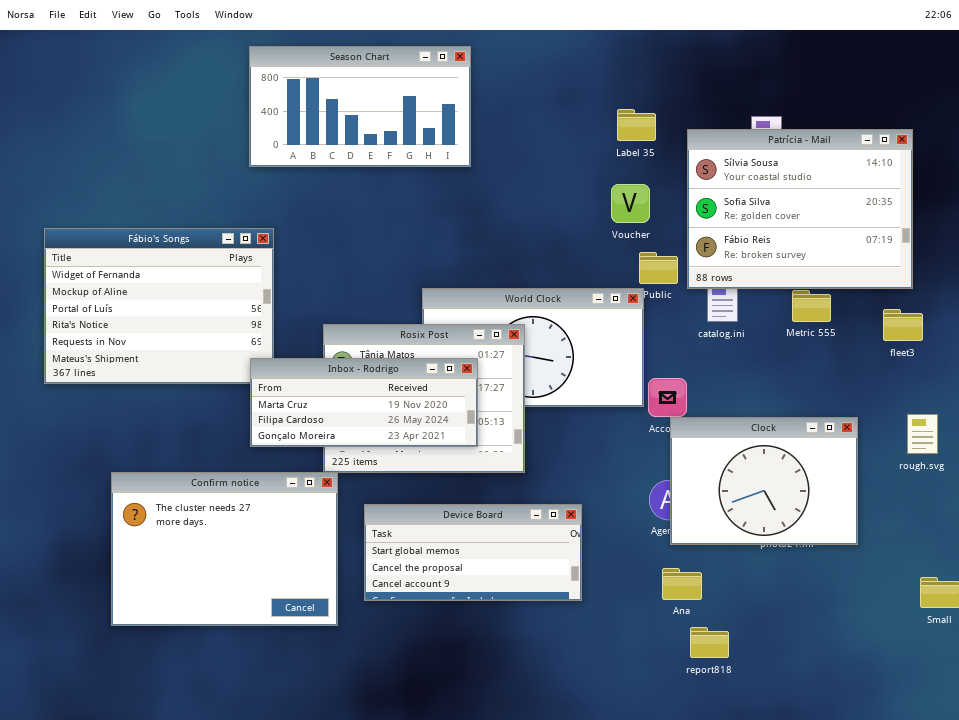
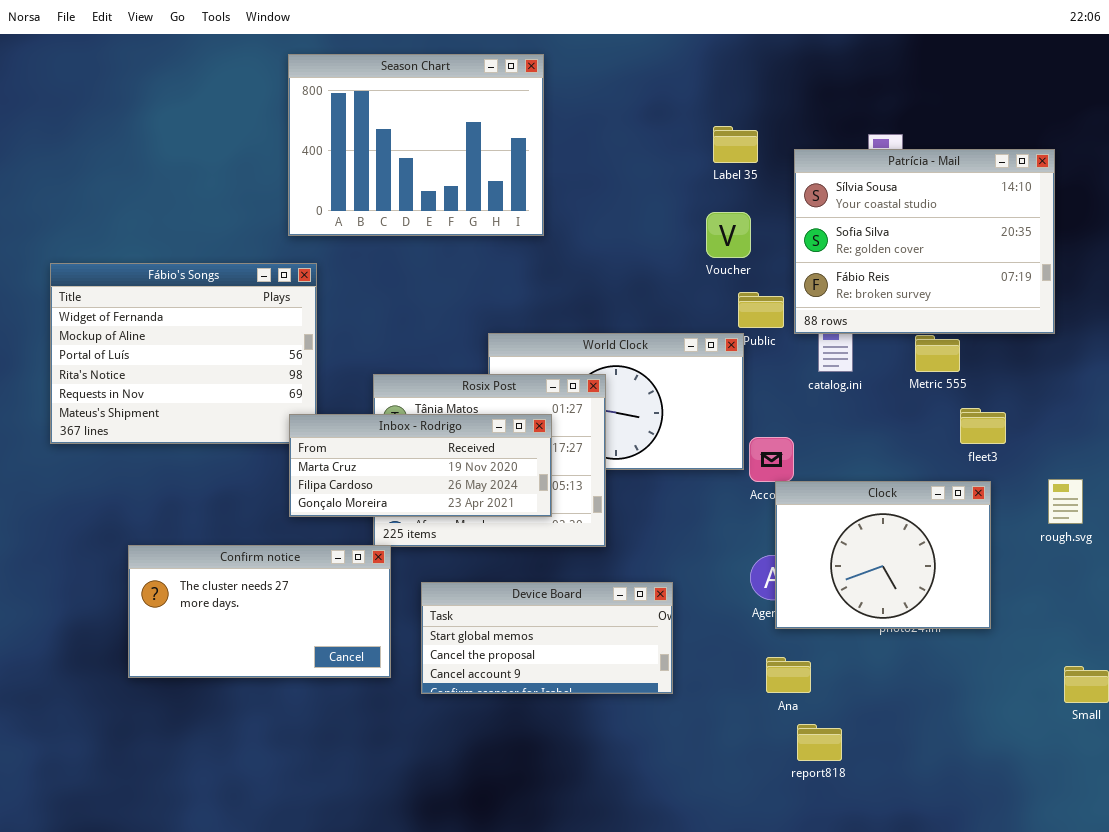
Season Chart: [249,46,471,167] -> [288,54,544,236], resized
fleet3: [883,309,923,341] -> [960,408,1006,444], moved
Confirm notice: [111,472,338,626] -> [128,545,391,678], resized

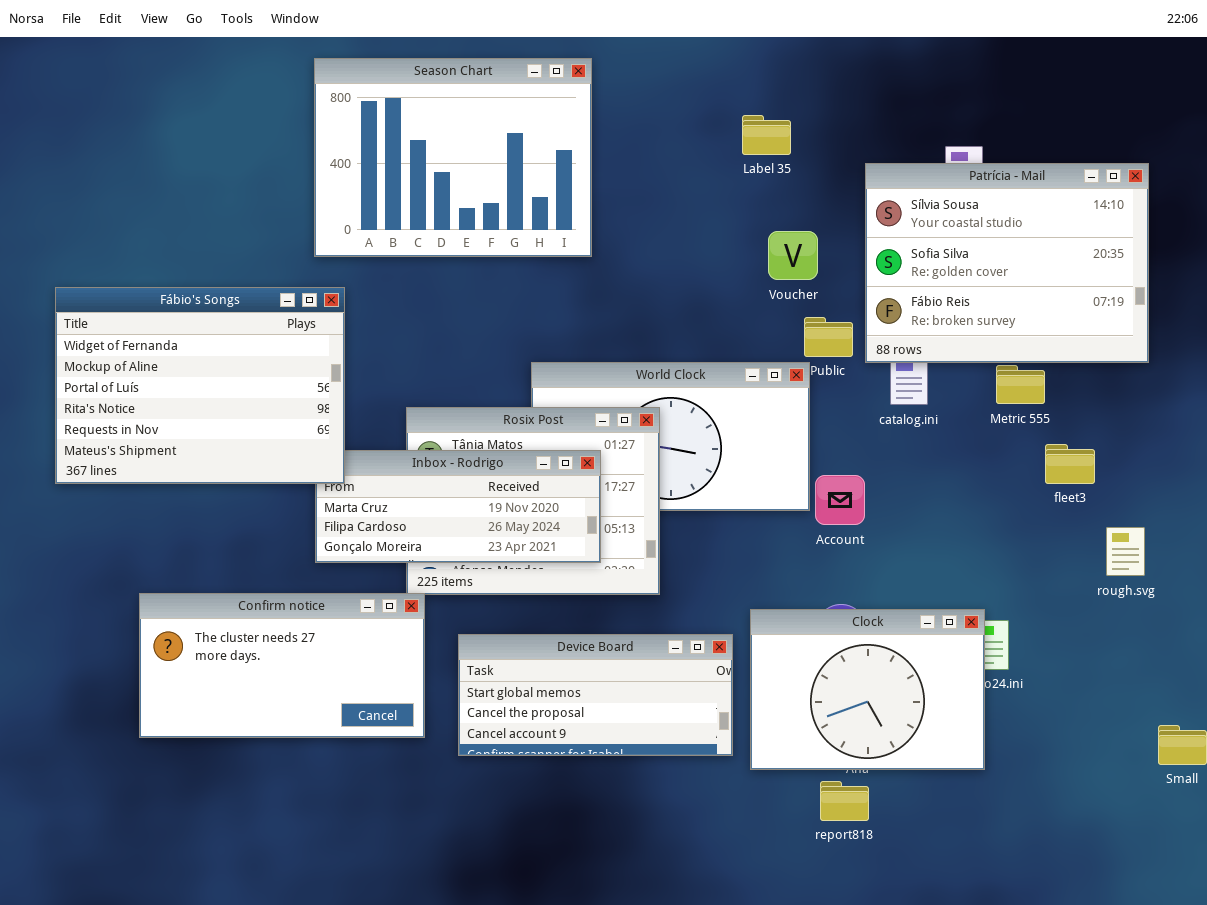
Label 35: [713,126,758,163] -> [742,115,791,155], moved
Fábio's Songs: [50,263,317,444] -> [55,287,345,484], raised
rough.svg: [1048,479,1083,524] -> [1106,527,1145,576], moved
Clock: [775,481,991,629] -> [750,609,985,770], moved
report818: [797,724,842,761] -> [820,781,869,821], moved

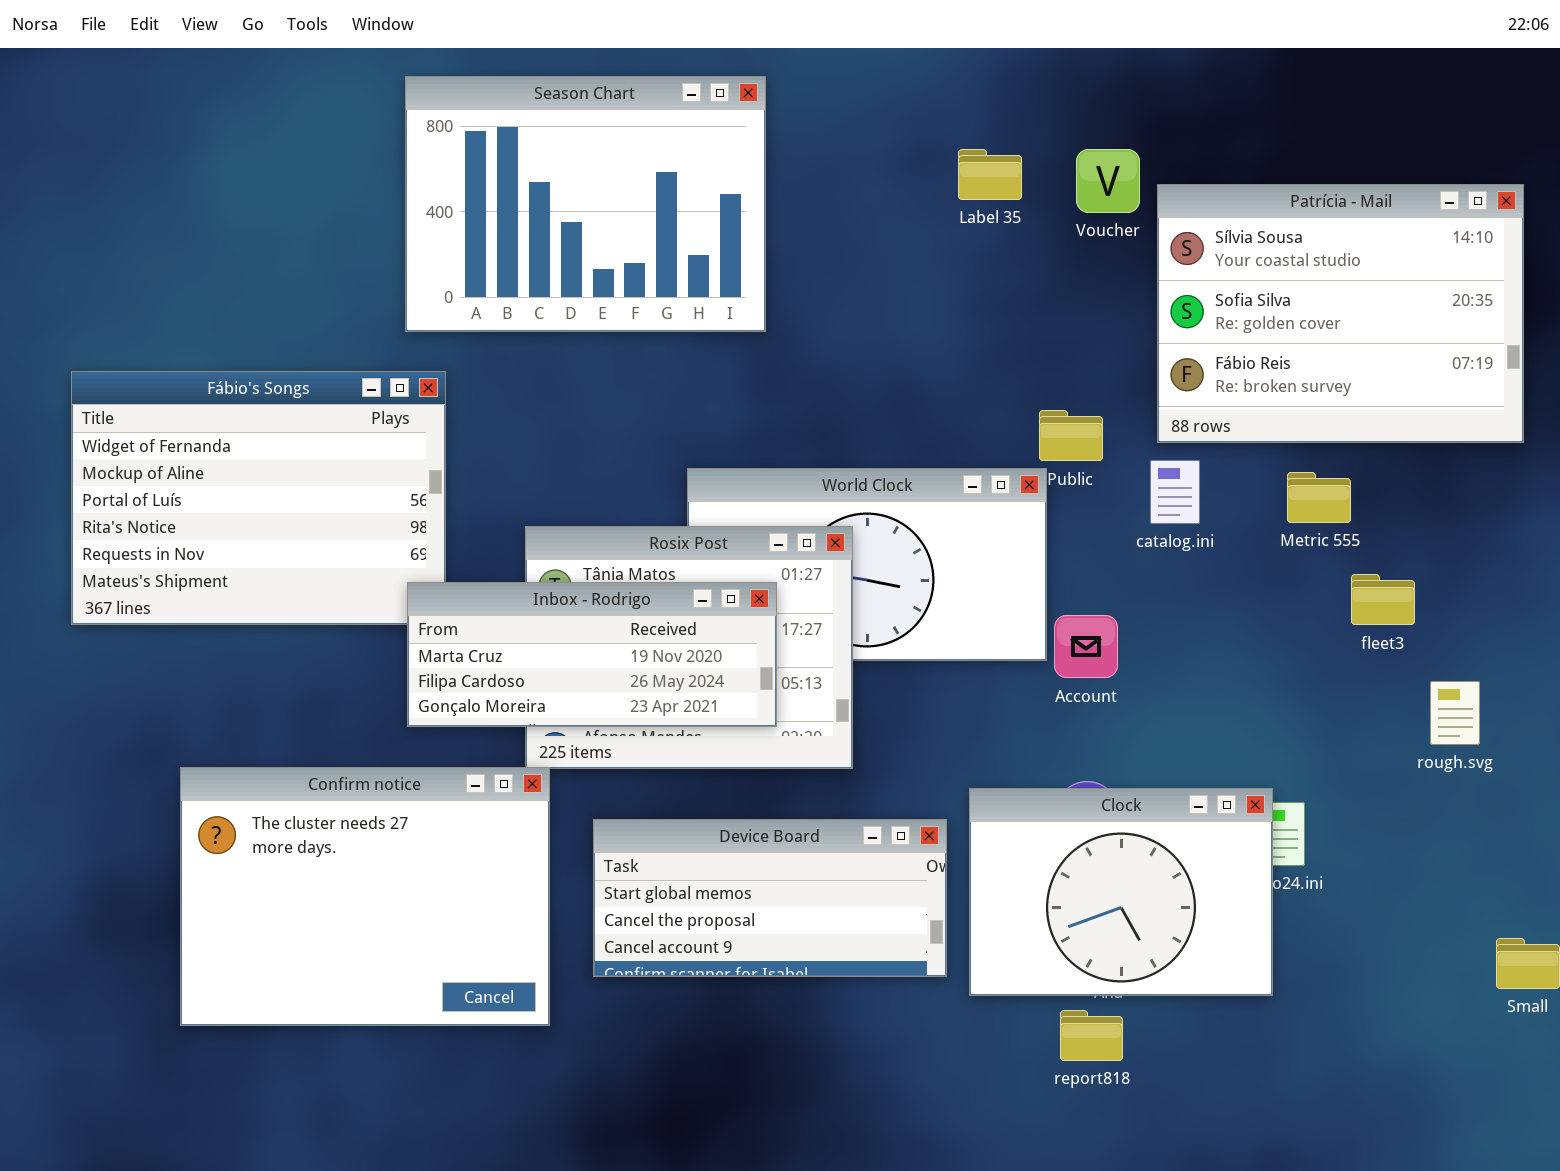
Patrícia - Mail: [865,163,1149,363] -> [1157,184,1524,443], moved
Voucher: [768,231,818,280] -> [1076,149,1140,213], moved
Inbox - Rodrigo: [315,450,601,563] -> [407,582,777,727], raised
Confirm notice: [139,593,425,738] -> [180,767,550,1026], resized

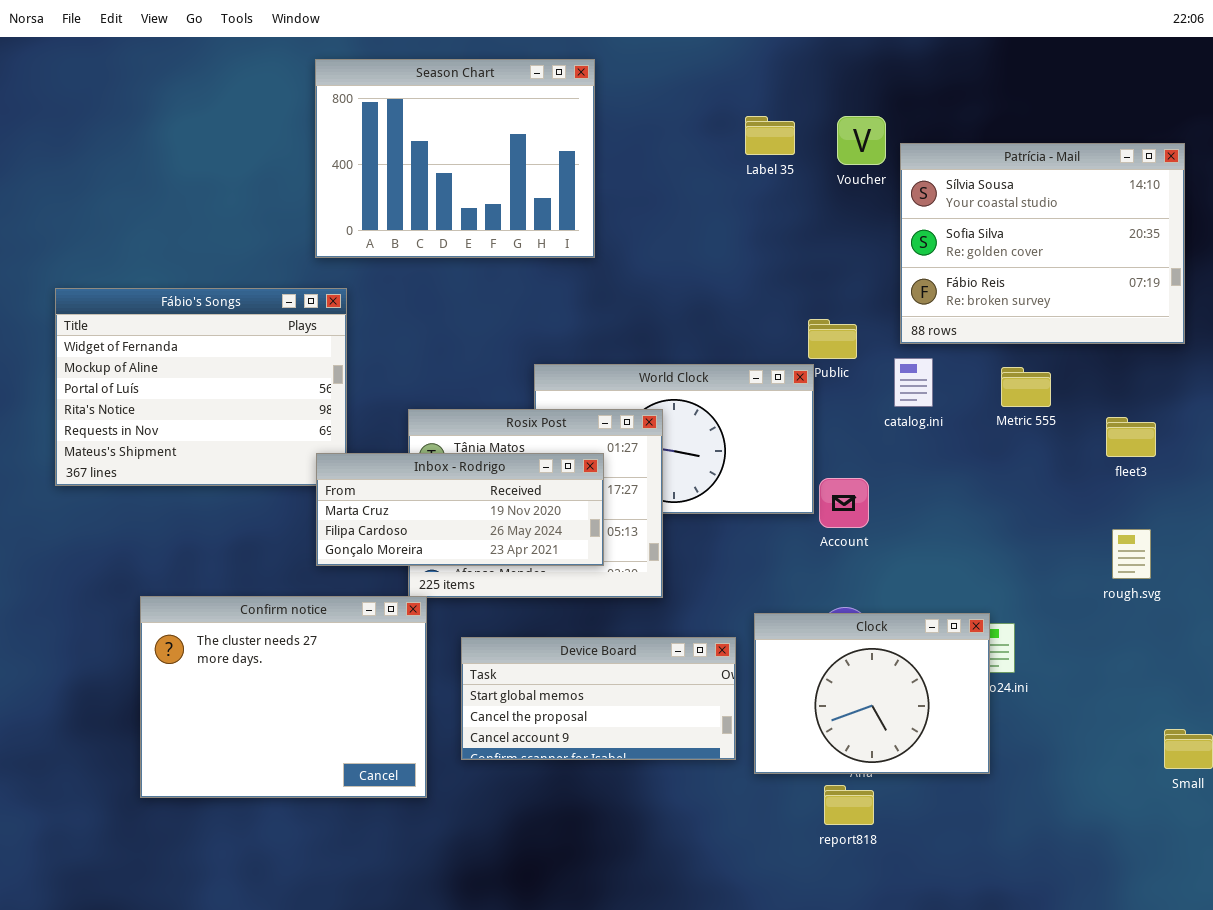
fleet3: [1351,574,1415,625] -> [1106,417,1156,457], moved

